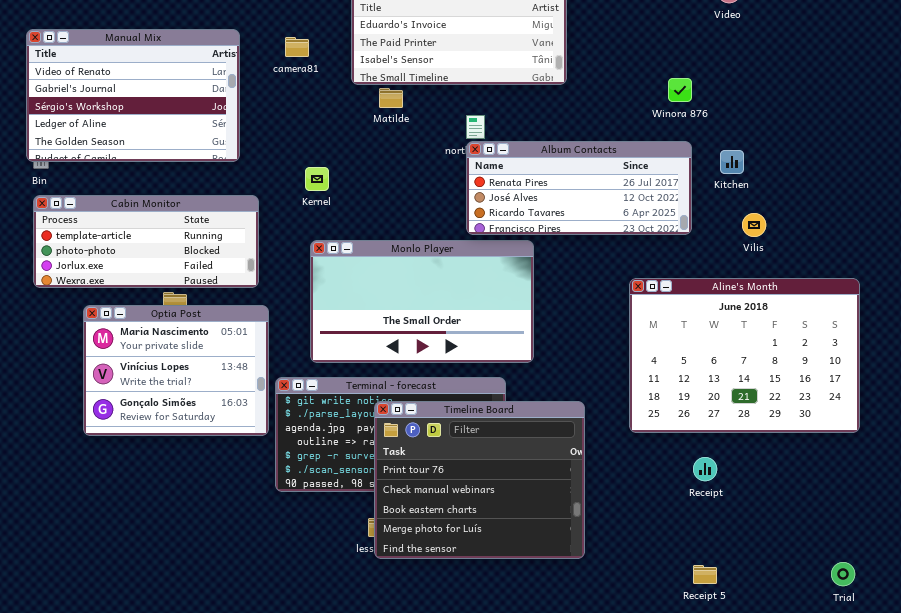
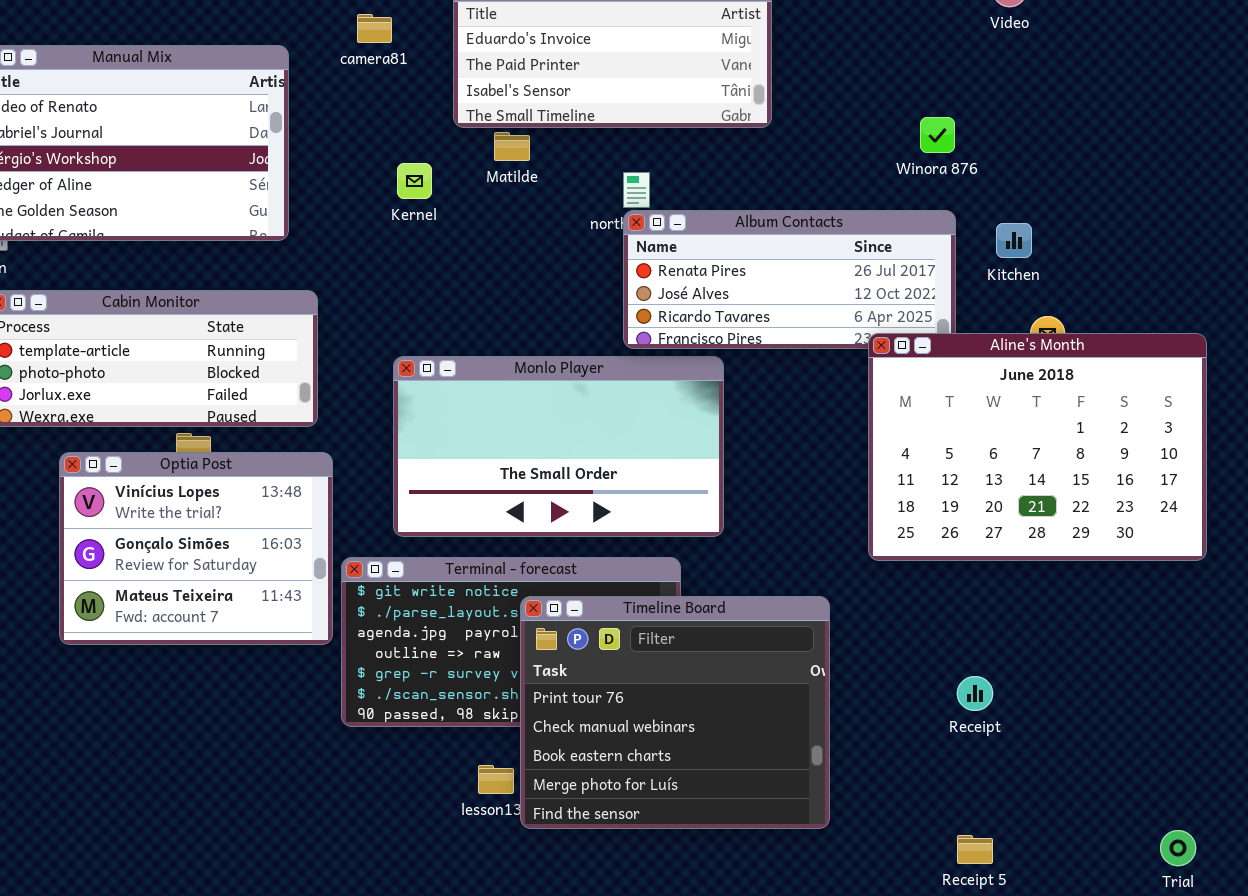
camera81: [285,37,309,57] -> [357,14,392,43], moved
Kernel: [305,167,329,191] -> [397,163,432,199], moved
Aline's Month: [629,278,860,433] -> [868,333,1207,561], moved
Optia Post: [83,305,269,436] -> [59,452,333,645], scrolled down 1 row
Timeline Board: [374,401,585,559] -> [520,596,830,829], moved

